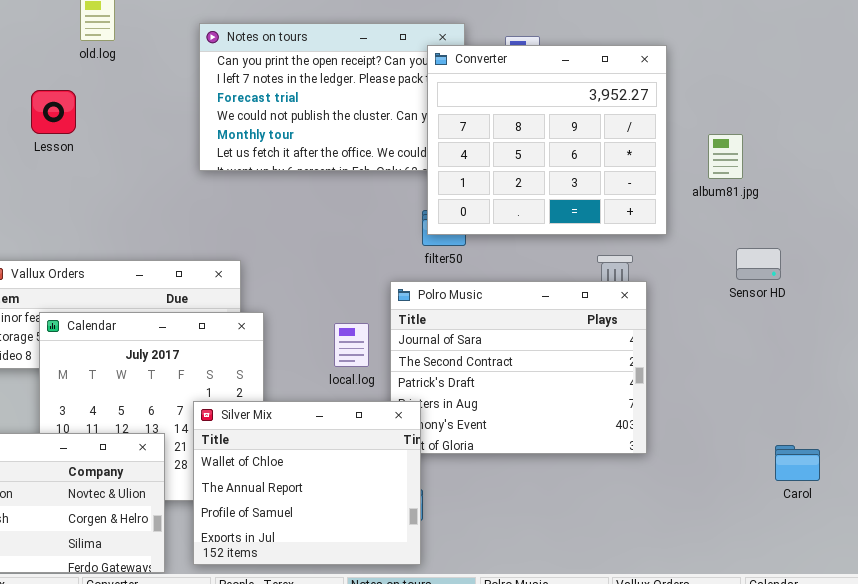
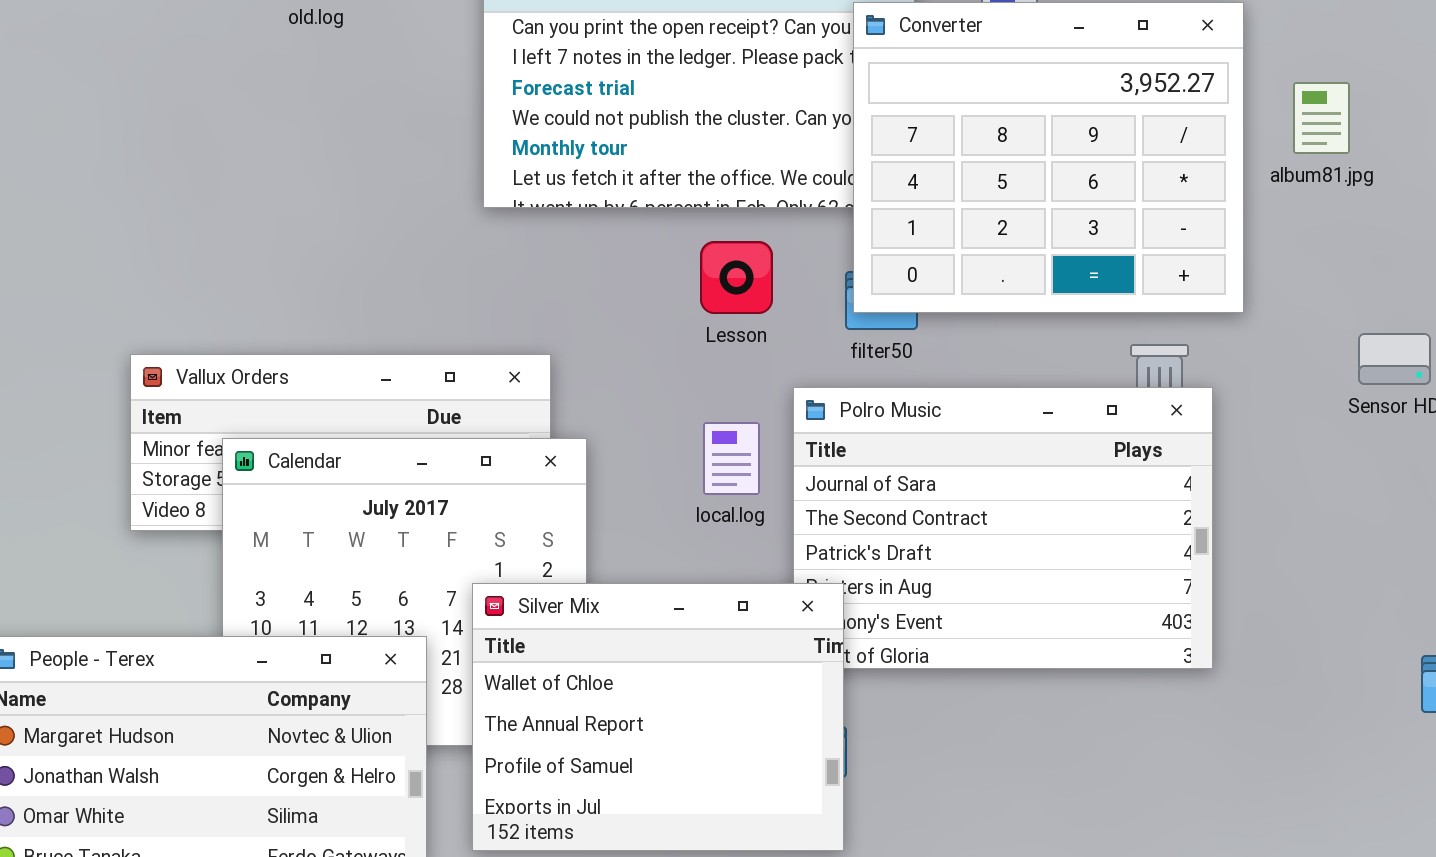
Lesson: [31,90,76,134] -> [700,241,773,314], moved
album81.jpg: [708,134,743,179] -> [1293,82,1350,154], moved
local.log: [334,323,369,367] -> [703,422,760,495], moved

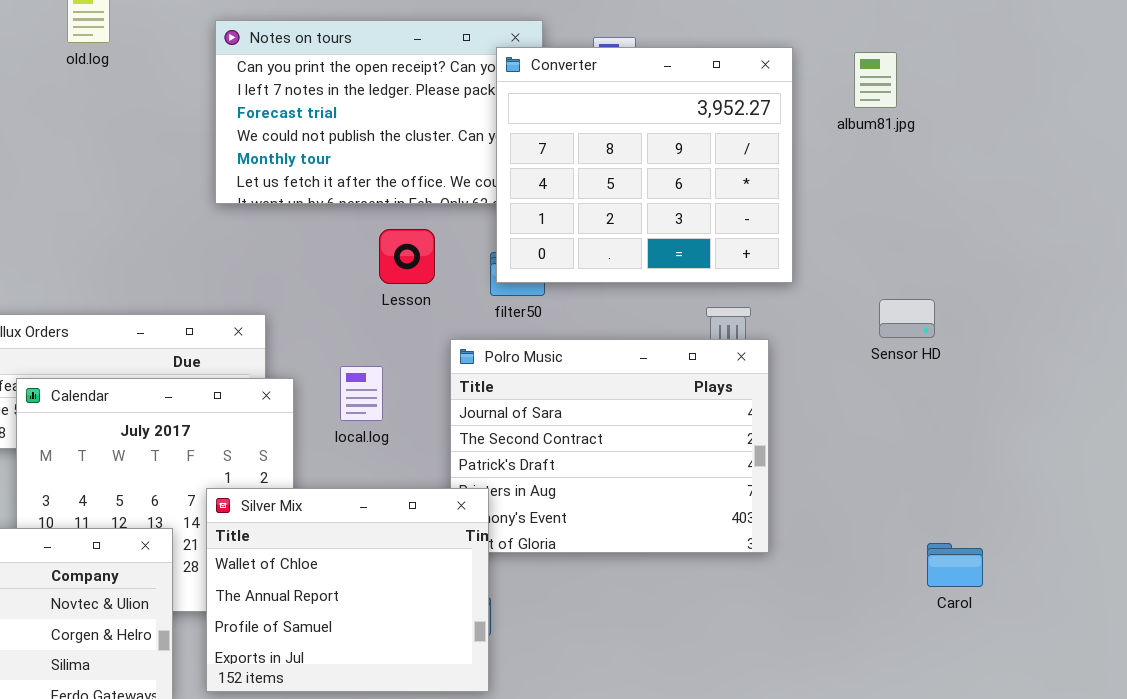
album81.jpg: [1293,82,1350,154] -> [854,52,897,108], moved
local.log: [703,422,760,495] -> [340,366,383,421], moved

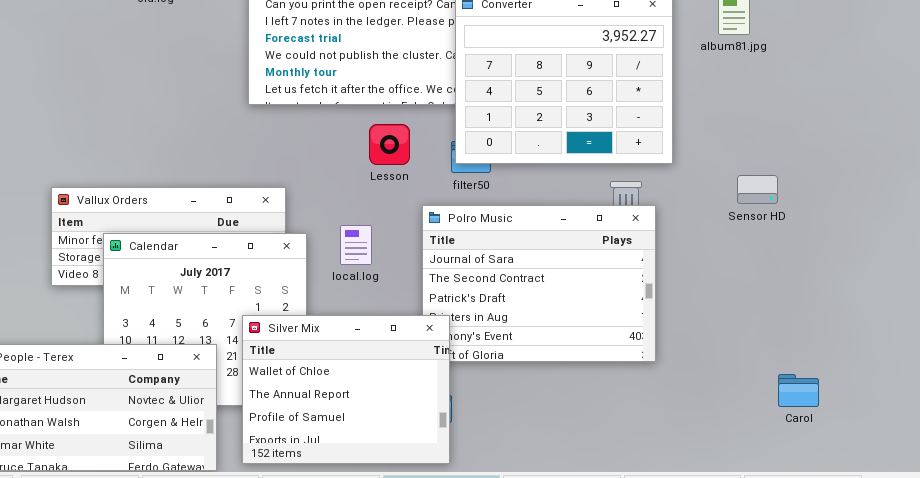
Carol: [927,543,983,587] -> [778,374,819,407], moved

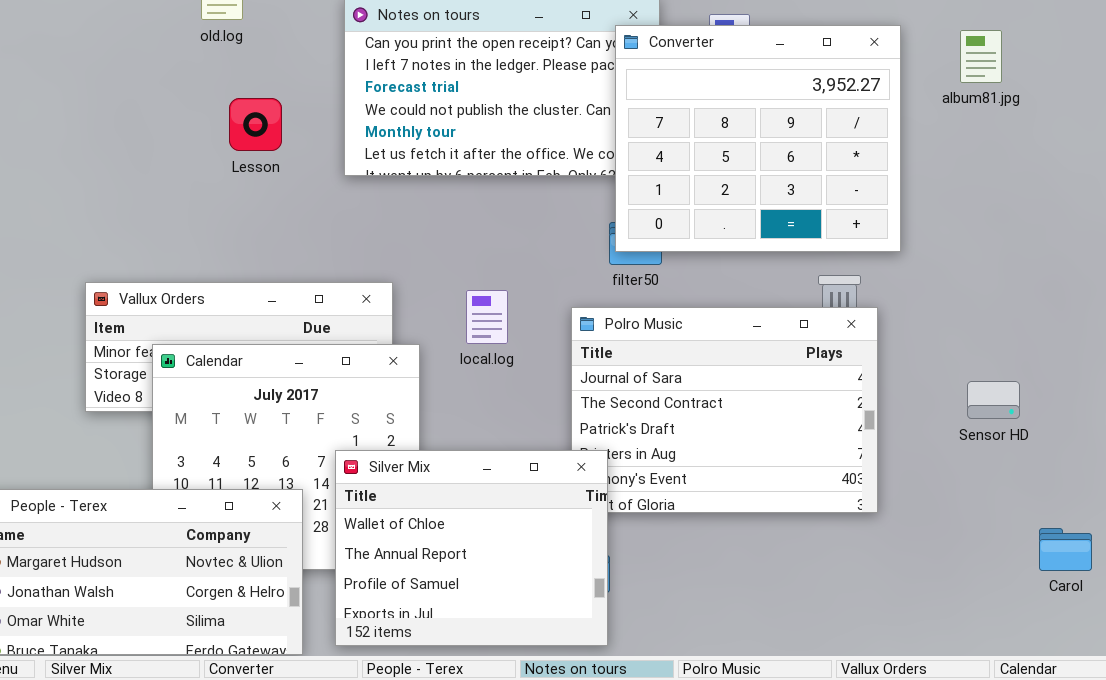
Lesson: [369,124,410,165] -> [229,98,282,151], moved
Sensor HD: [737,175,778,204] -> [967,381,1020,419], moved
local.log: [340,225,372,265] -> [466,290,508,344], moved

